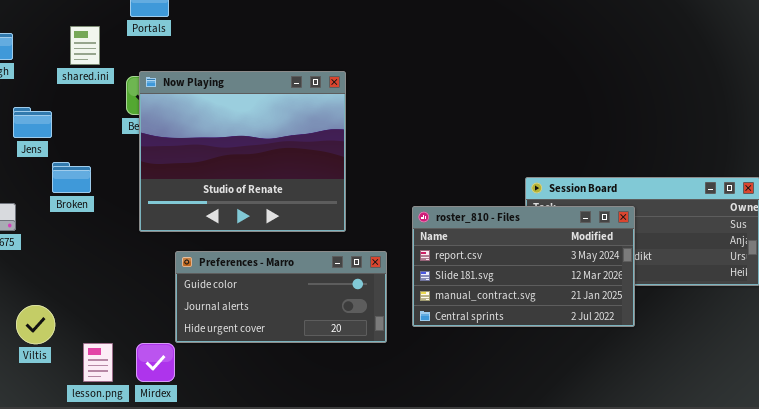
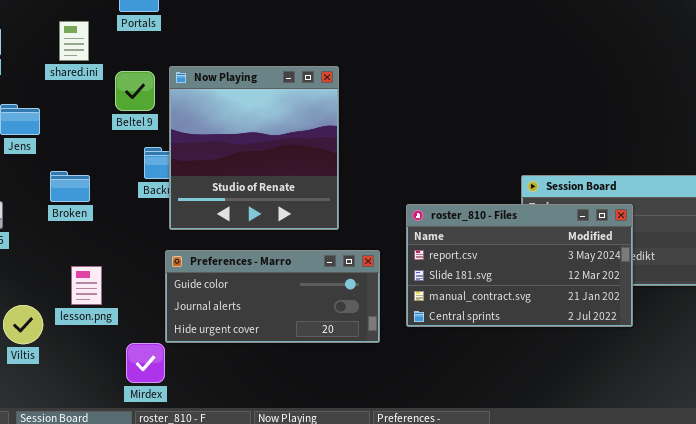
Now Playing: [139,71,346,232] -> [169,66,339,230], resized
Broken: [52,162,91,193] -> [50,171,90,202], moved
lesson.png: [83,343,113,382] -> [71,266,102,305], moved

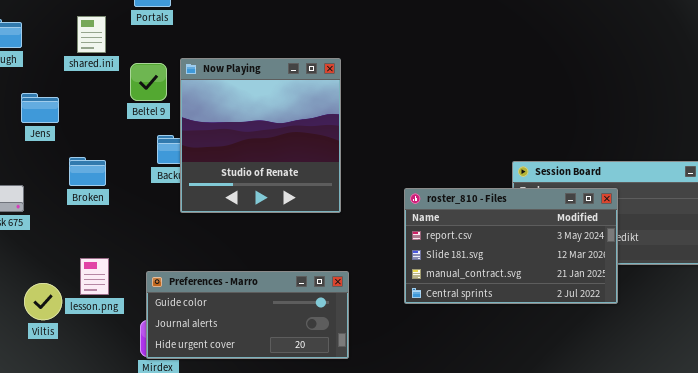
Preferences - Marro: [165,250,380,343] -> [146,271,349,359], moved
lesson.png: [71,266,102,305] -> [80,258,109,295], moved

